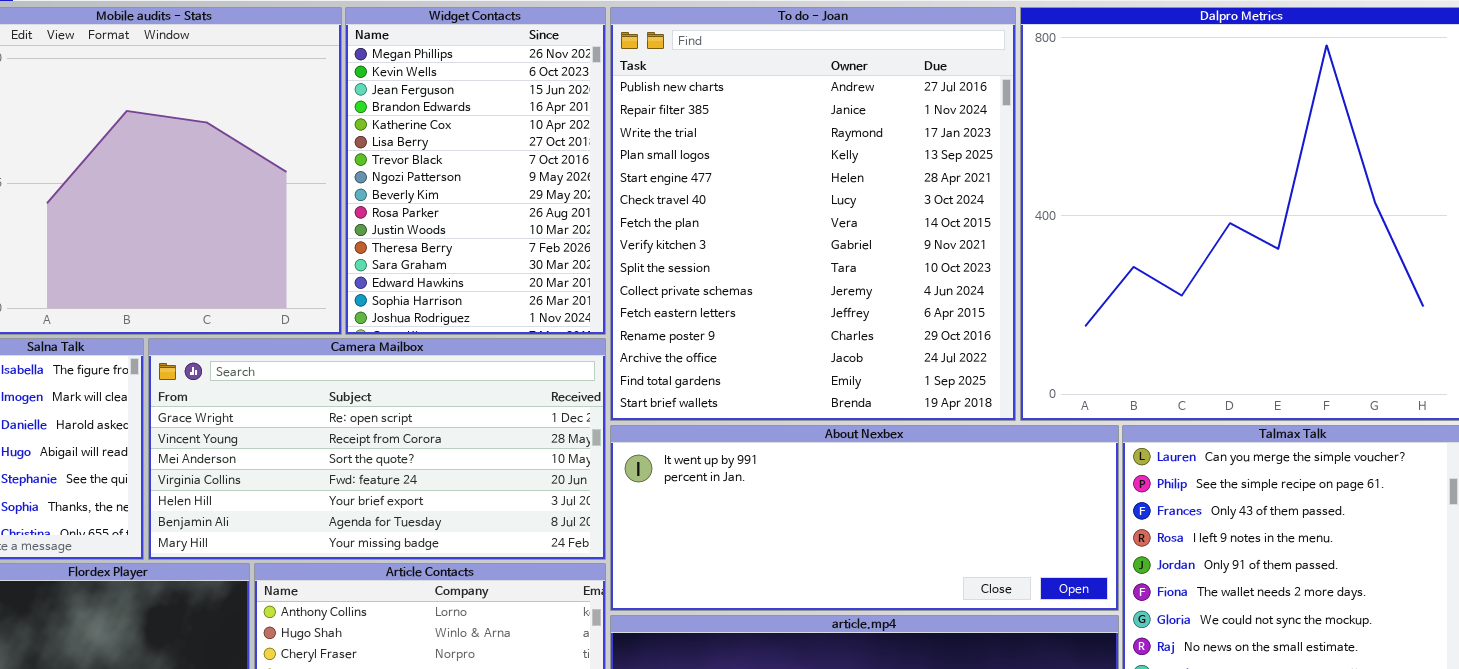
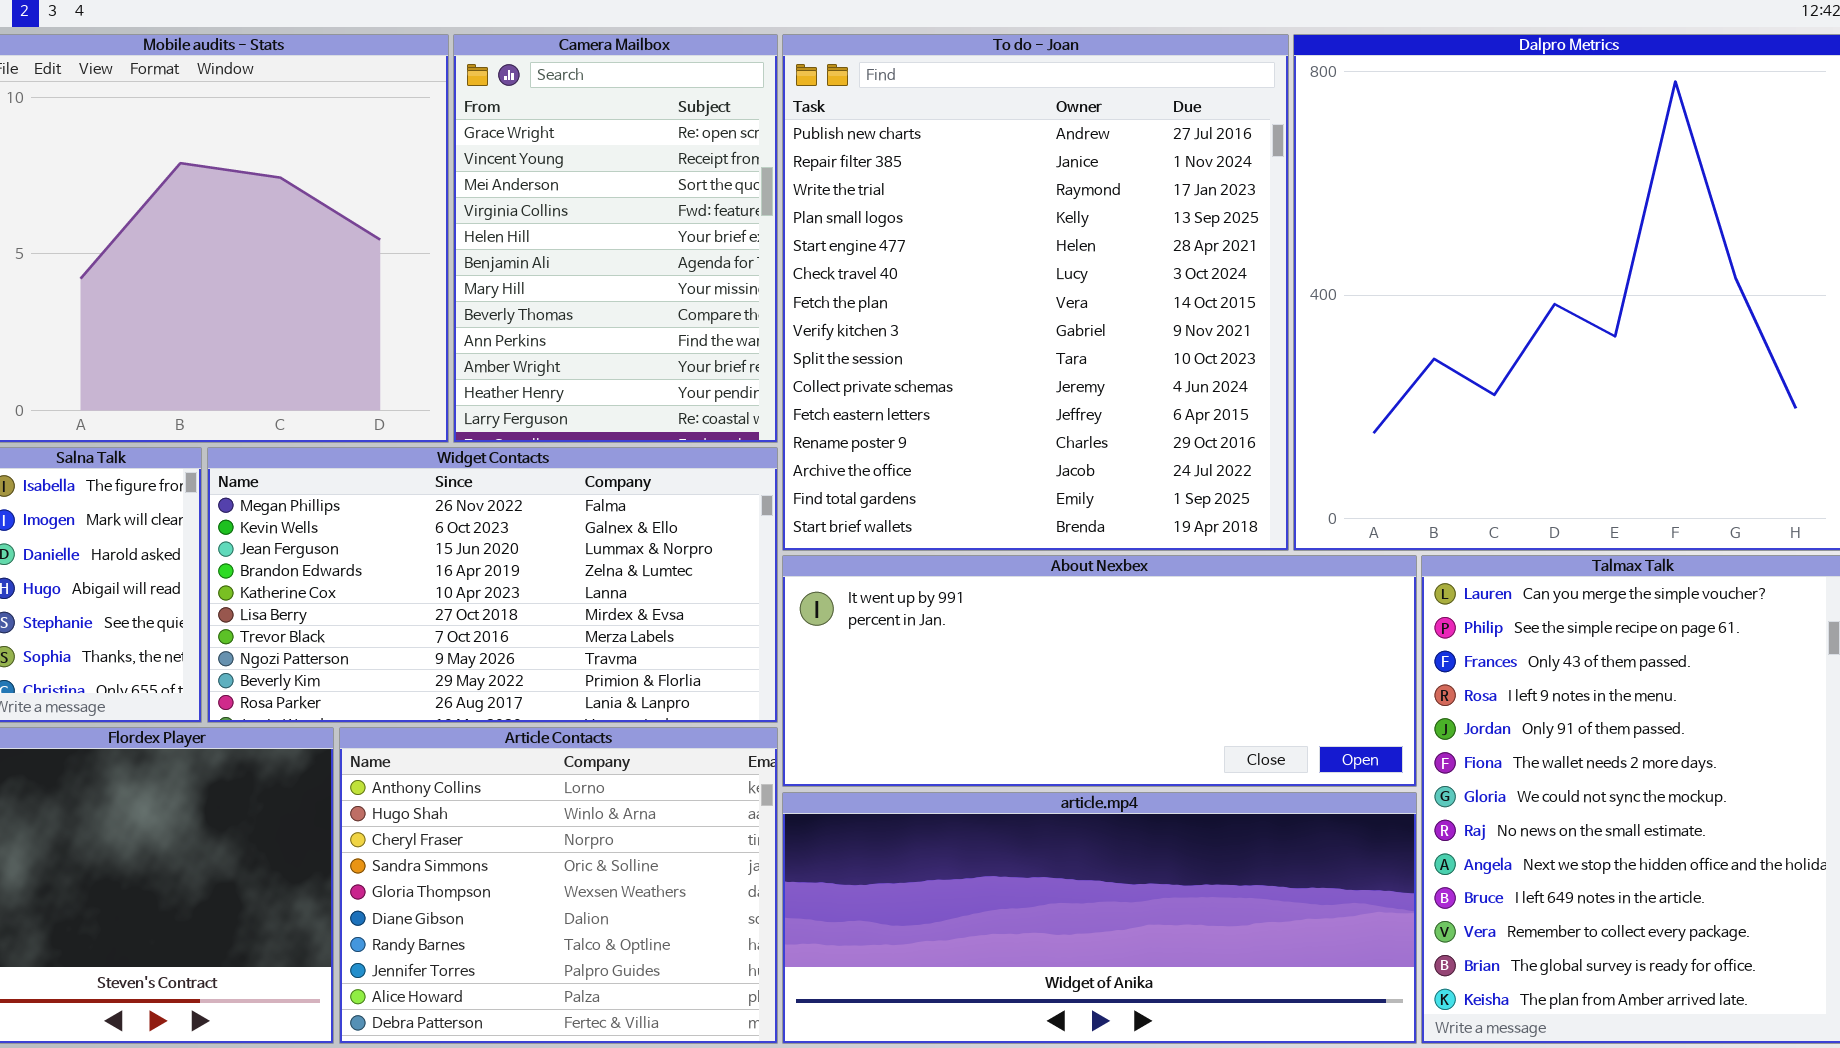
Widget Contacts: [345,7,606,335] -> [207,447,778,723], moved, resized
Camera Mailbox: [148,338,606,560] -> [453,34,778,443], moved, resized

